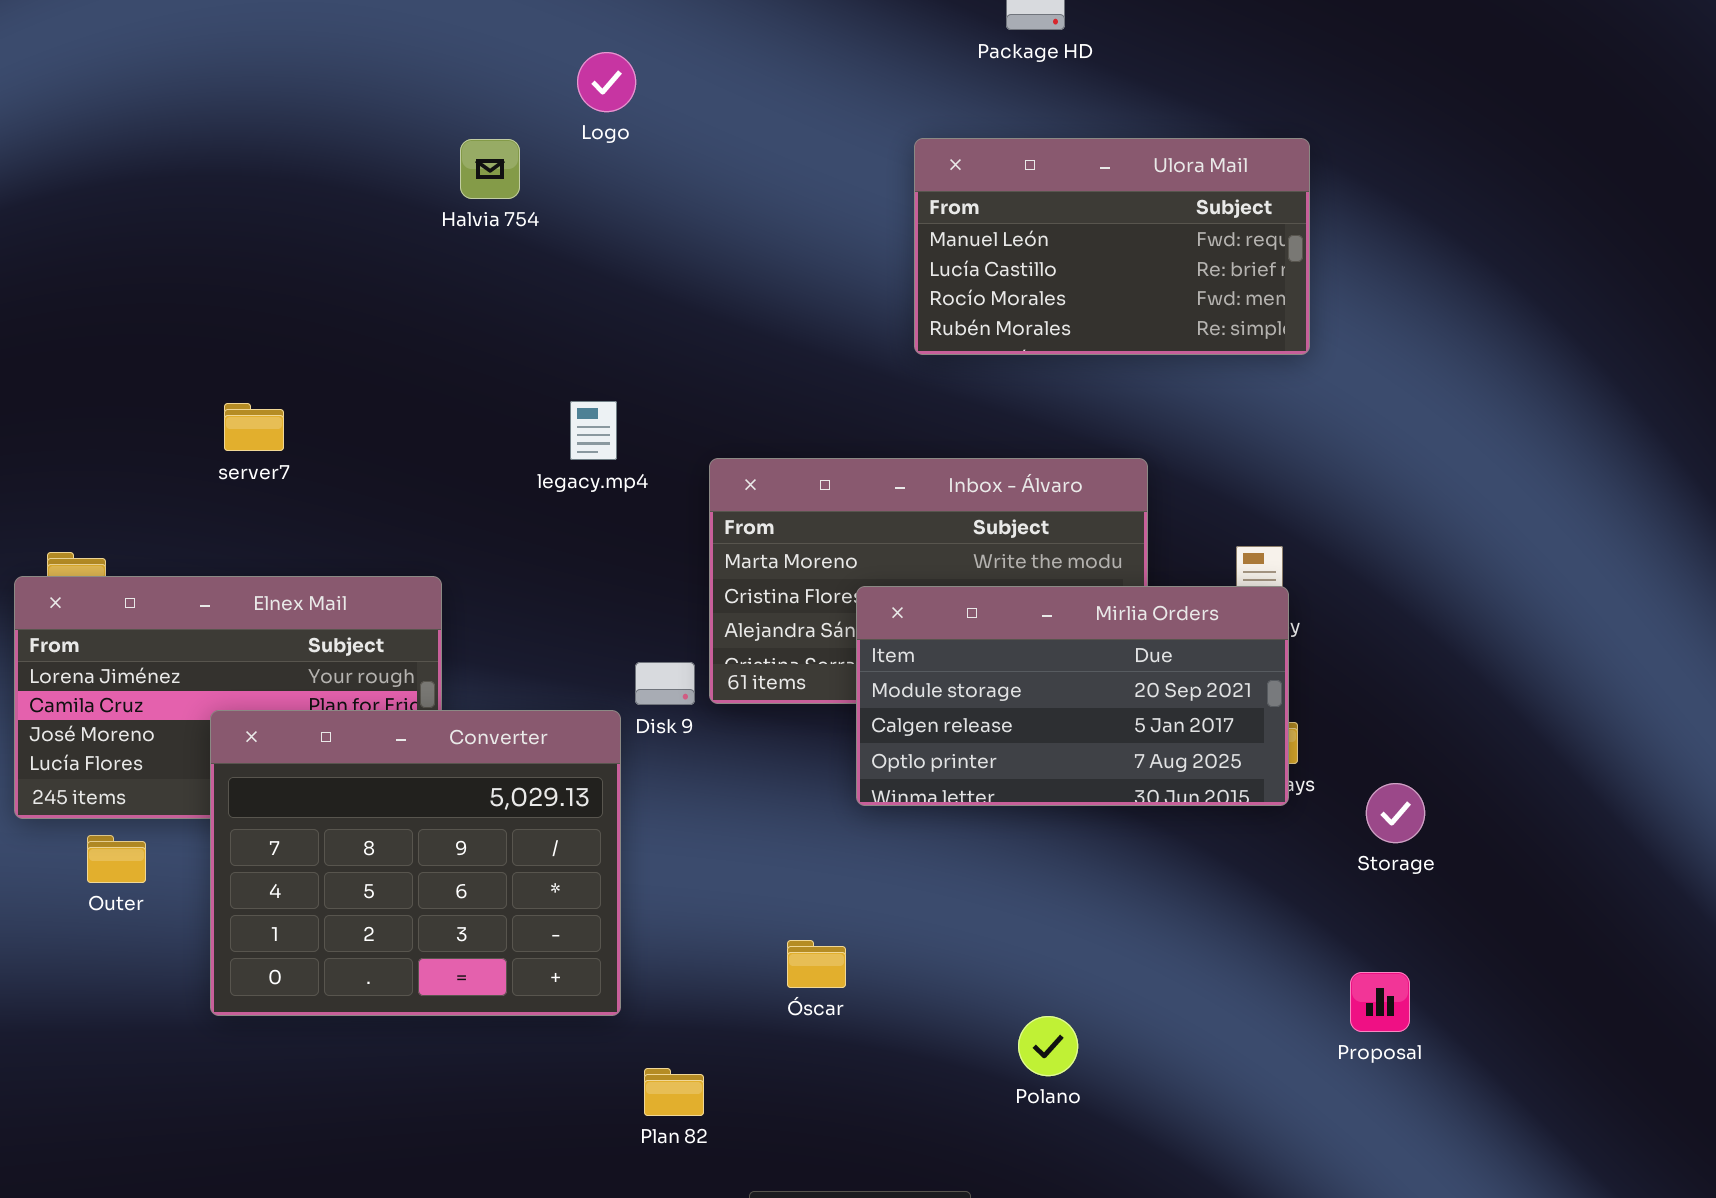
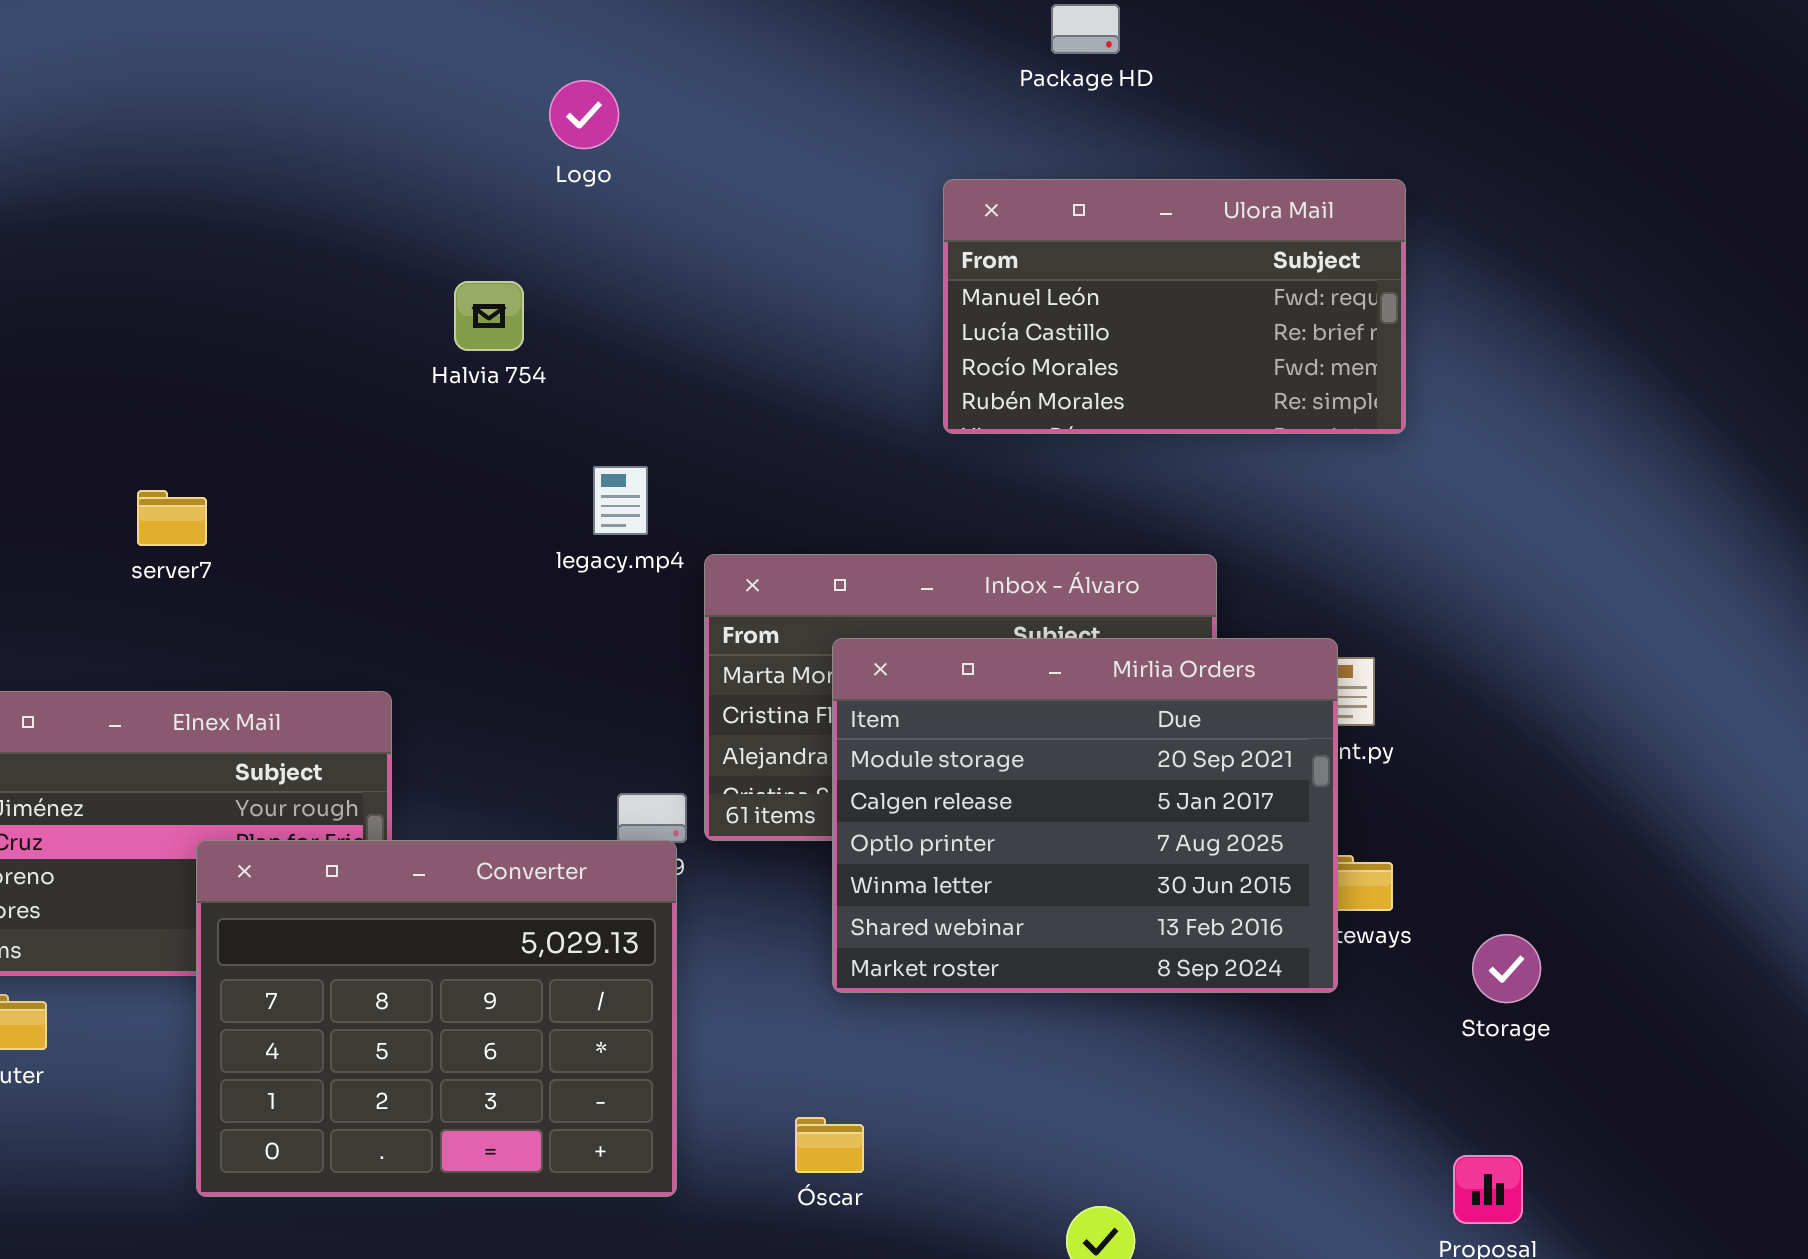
Halvia 754: [460,139,520,199] -> [454,281,524,351], moved
legacy.mp4: [570,401,617,460] -> [593,466,648,535], moved
Mirlia Orders: [856,586,1289,806] -> [832,638,1338,993], moved, resized
Converter: [210,710,621,1016] -> [196,840,677,1197], moved

